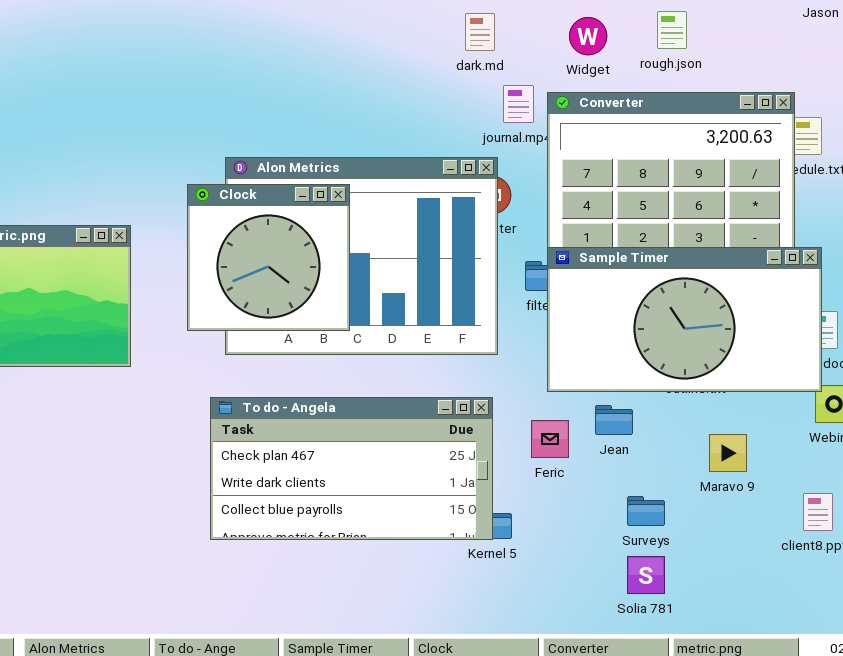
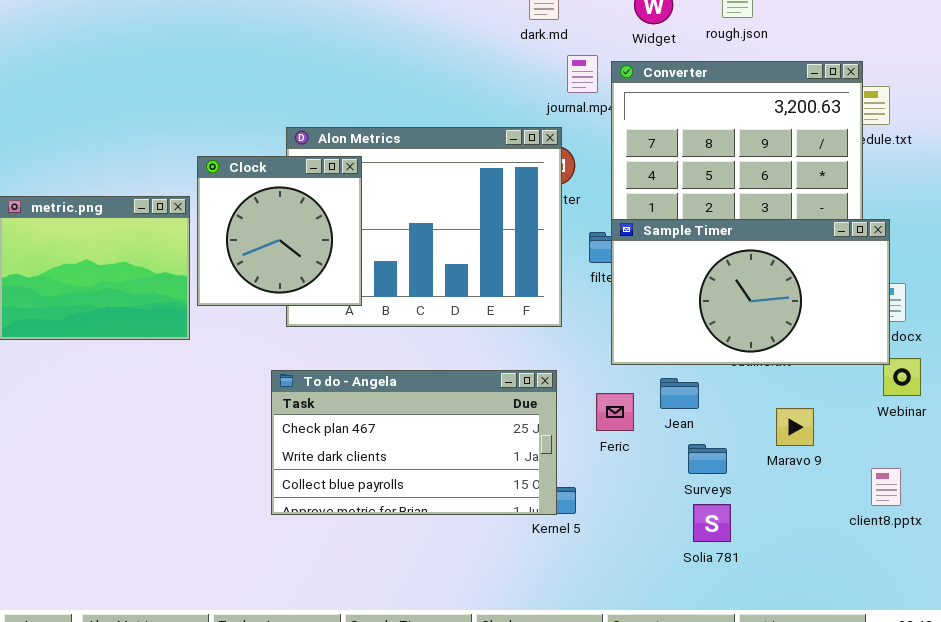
Clock: [187,184,350,331] -> [197,156,362,306], moved
Surveys: [627,496,665,526] -> [688,444,727,474], moved
Solia 781: [627,556,665,594] -> [693,504,731,542], moved

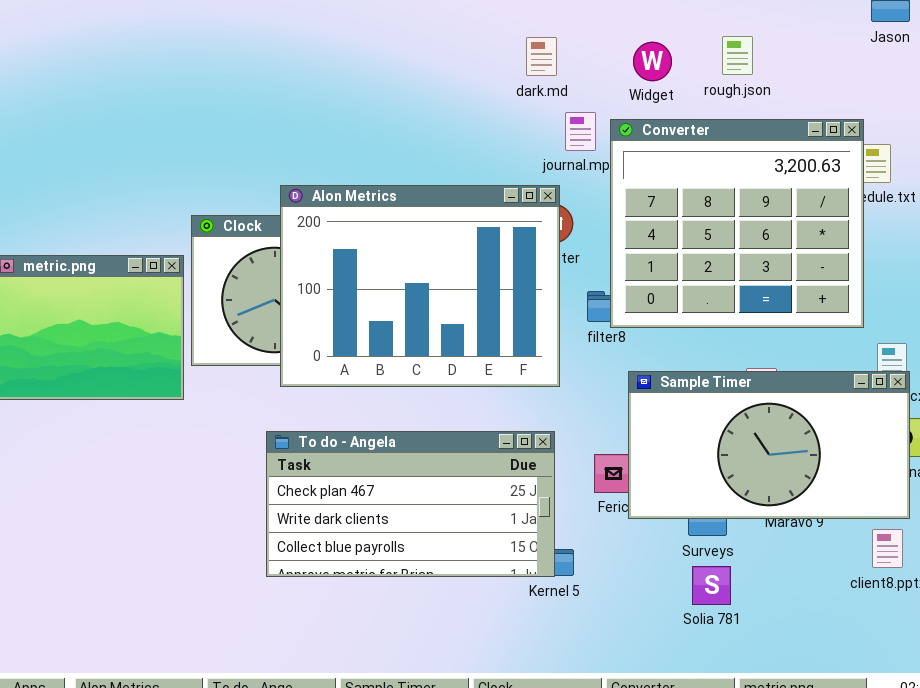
Alon Metrics: [286,127,562,327] -> [280,185,560,387], raised
Sample Timer: [611,219,890,365] -> [628,371,910,519], moved

